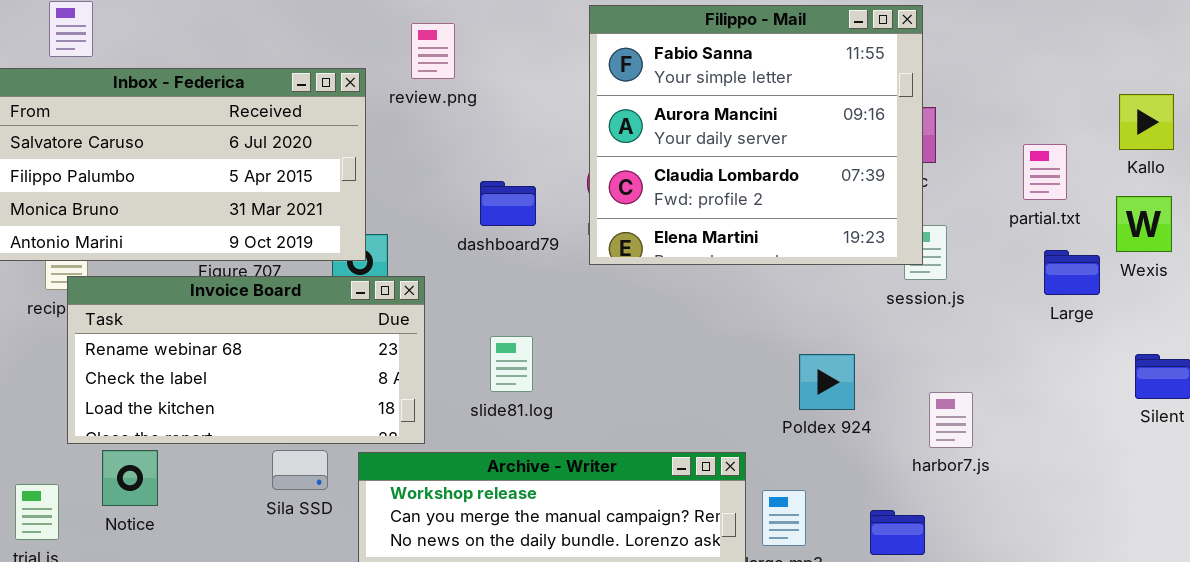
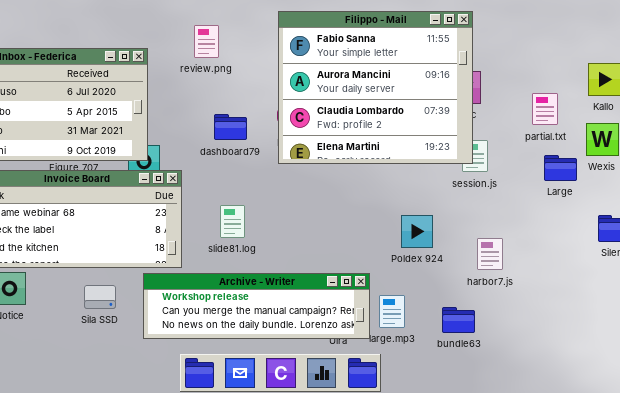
review.png: [411,23,455,79] -> [194,25,219,58], moved
Sila SSD: [272,450,328,490] -> [84,285,116,309], moved

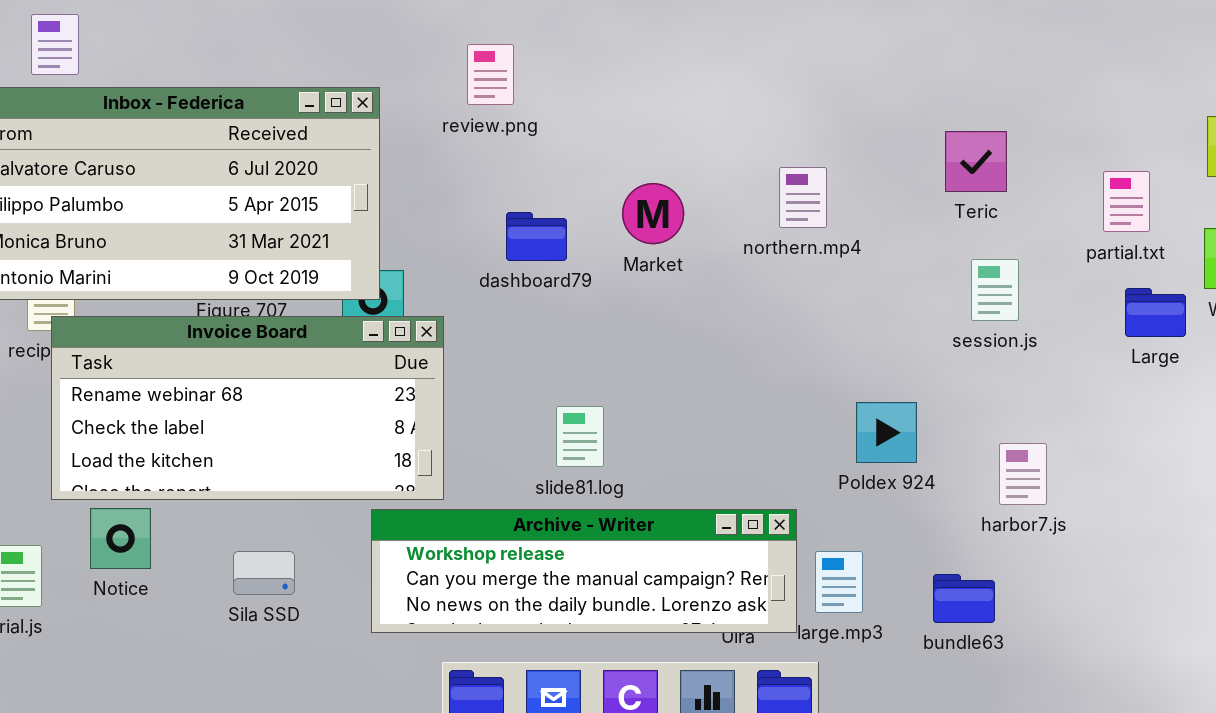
Filippo - Mail: [278,11,473,164] -> none, closed
slide81.log: [220,205,245,238] -> [556,406,604,467], moved
Sila SSD: [84,285,116,309] -> [233,551,295,595], moved

